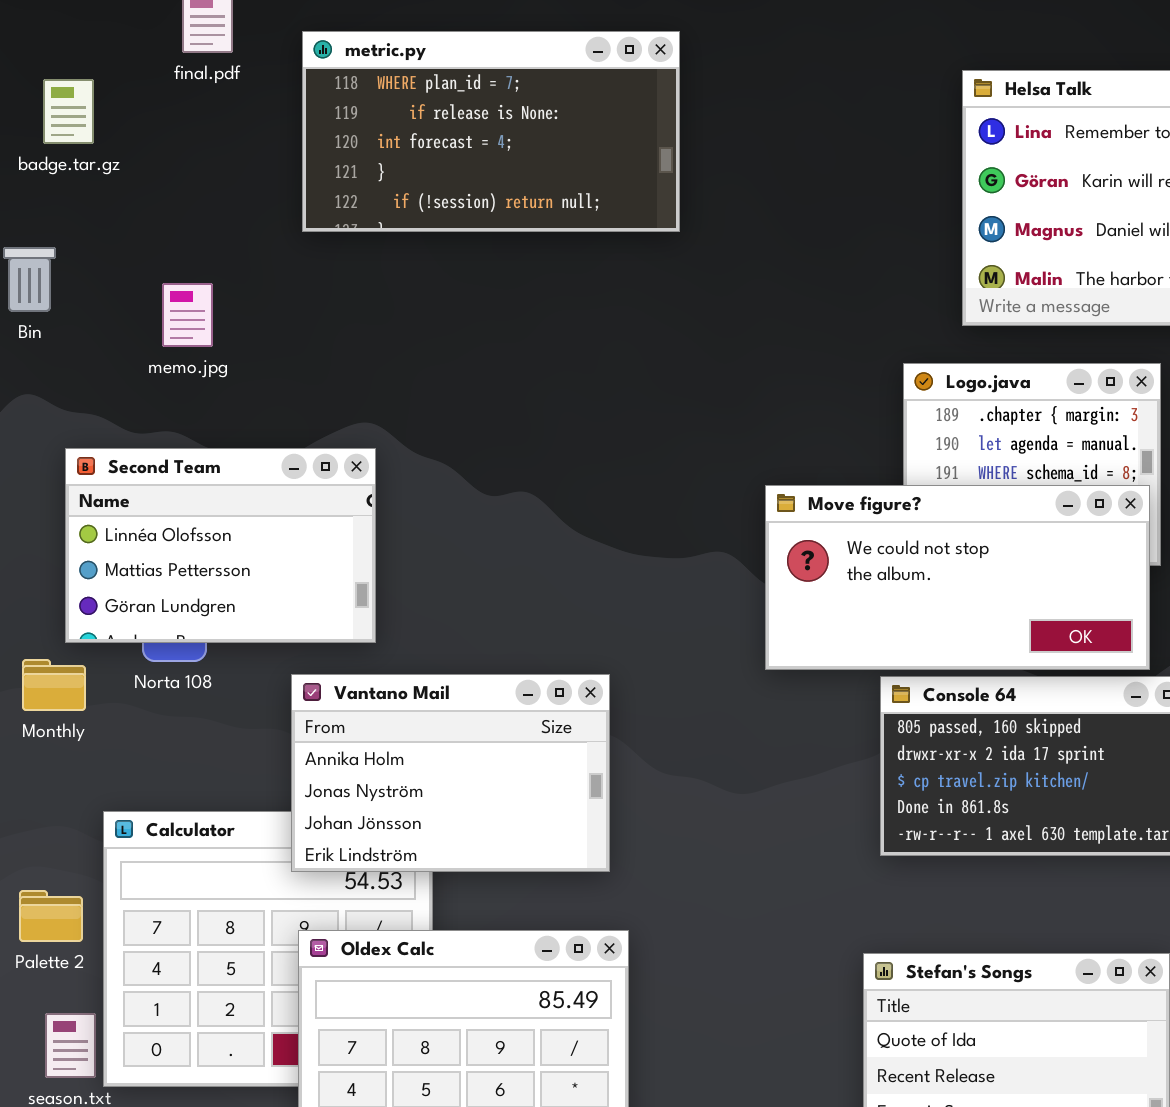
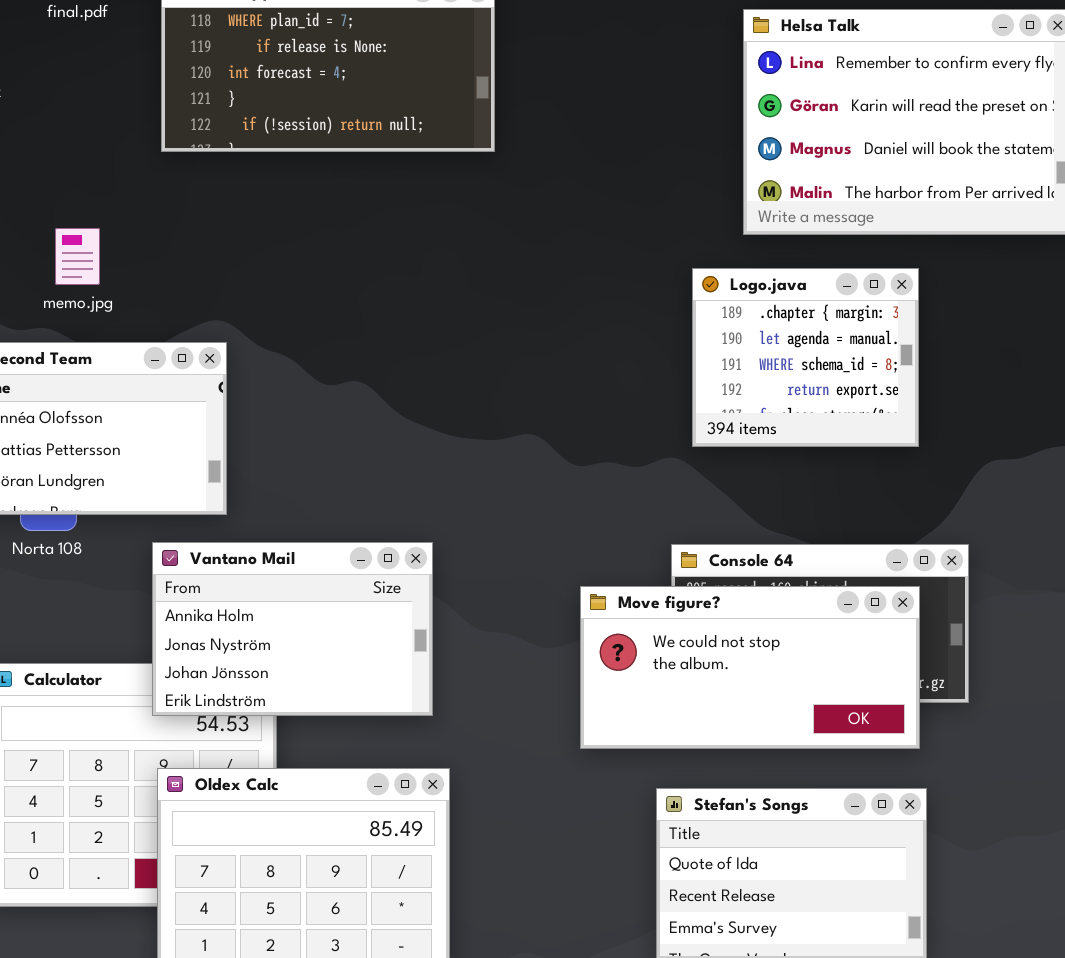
memo.jpg: [162,283,213,347] -> [55,228,100,285], moved
Move figure?: [765,485,1150,670] -> [580,586,920,749], moved

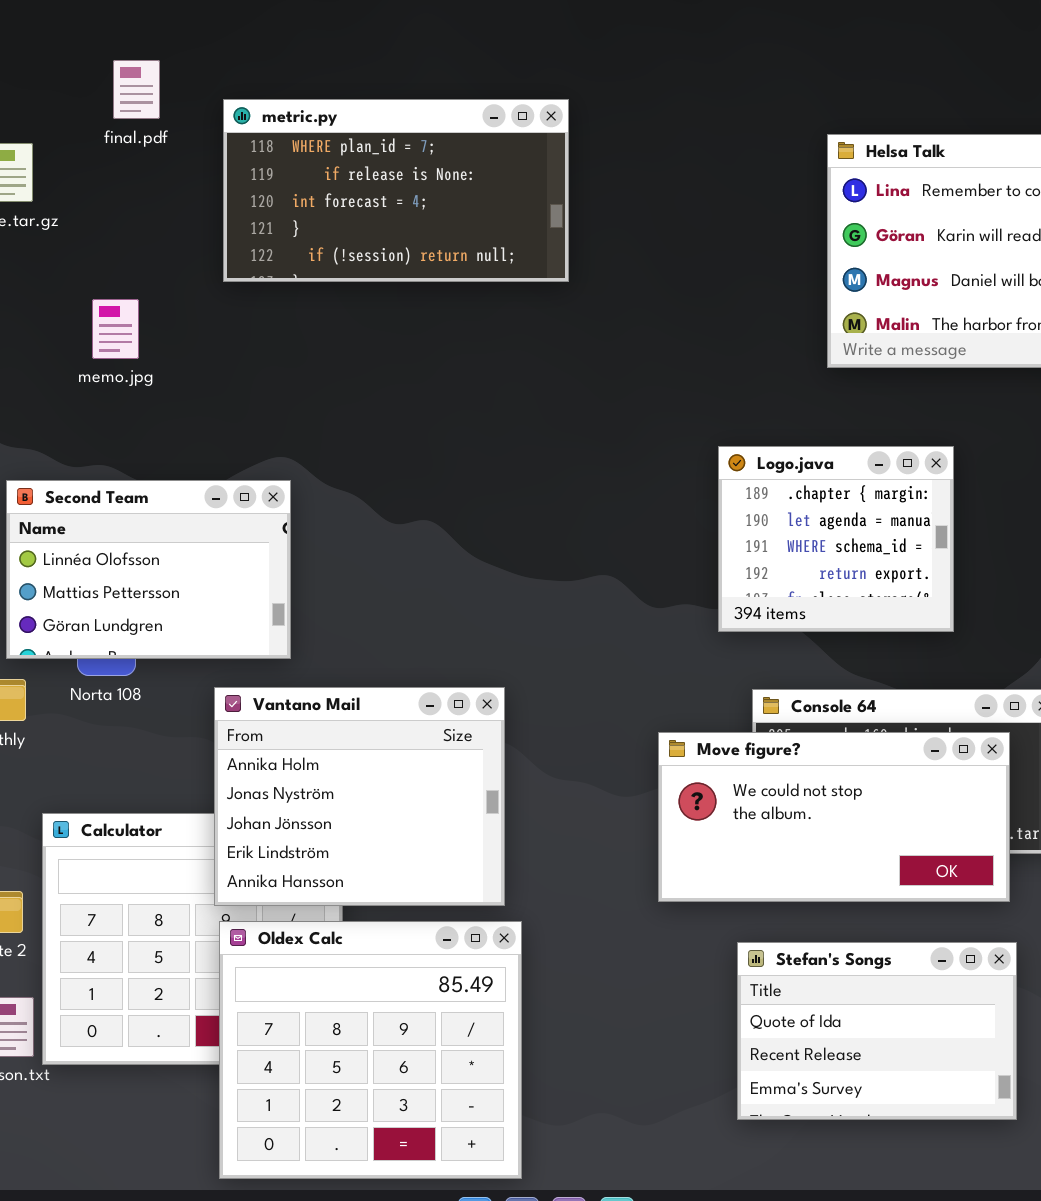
memo.jpg: [55,228,100,285] -> [92,299,139,359], moved
Logo.java: [692,268,919,447] -> [718,446,954,632], moved
Vantano Mail: [152,542,433,716] -> [214,687,505,906], resized

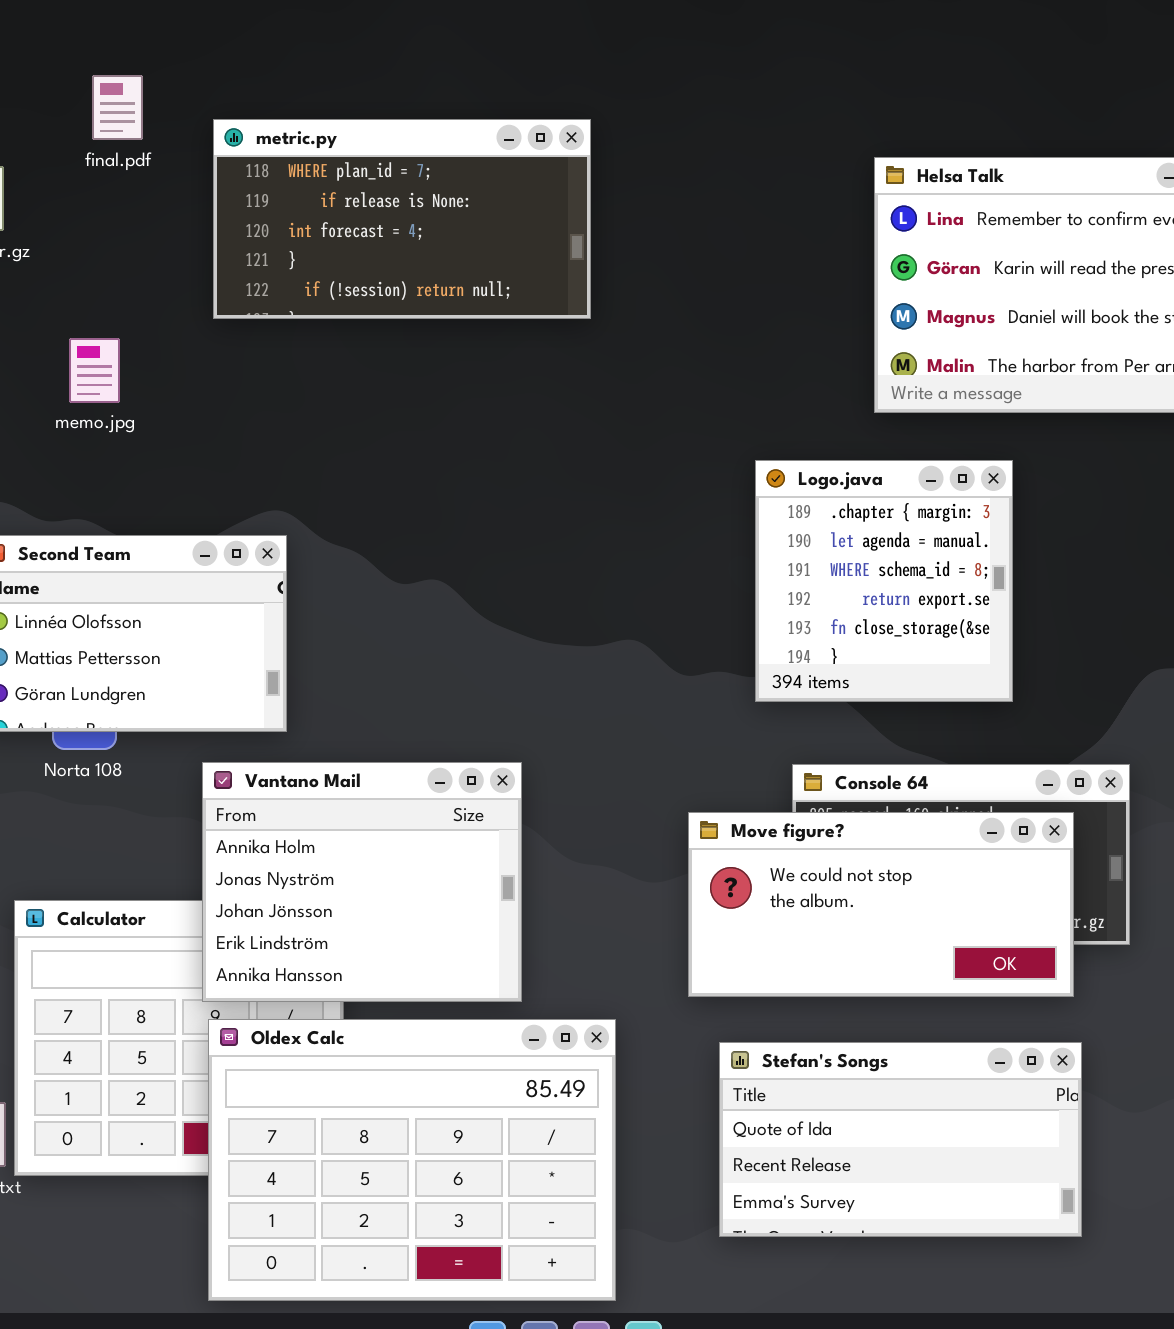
Logo.java: [718,446,954,632] -> [755,460,1013,702], resized
Oldex Calc: [219,921,522,1179] -> [208,1019,616,1301], resized
Stefan's Songs: [737,942,1017,1120] -> [719,1042,1082,1237], resized

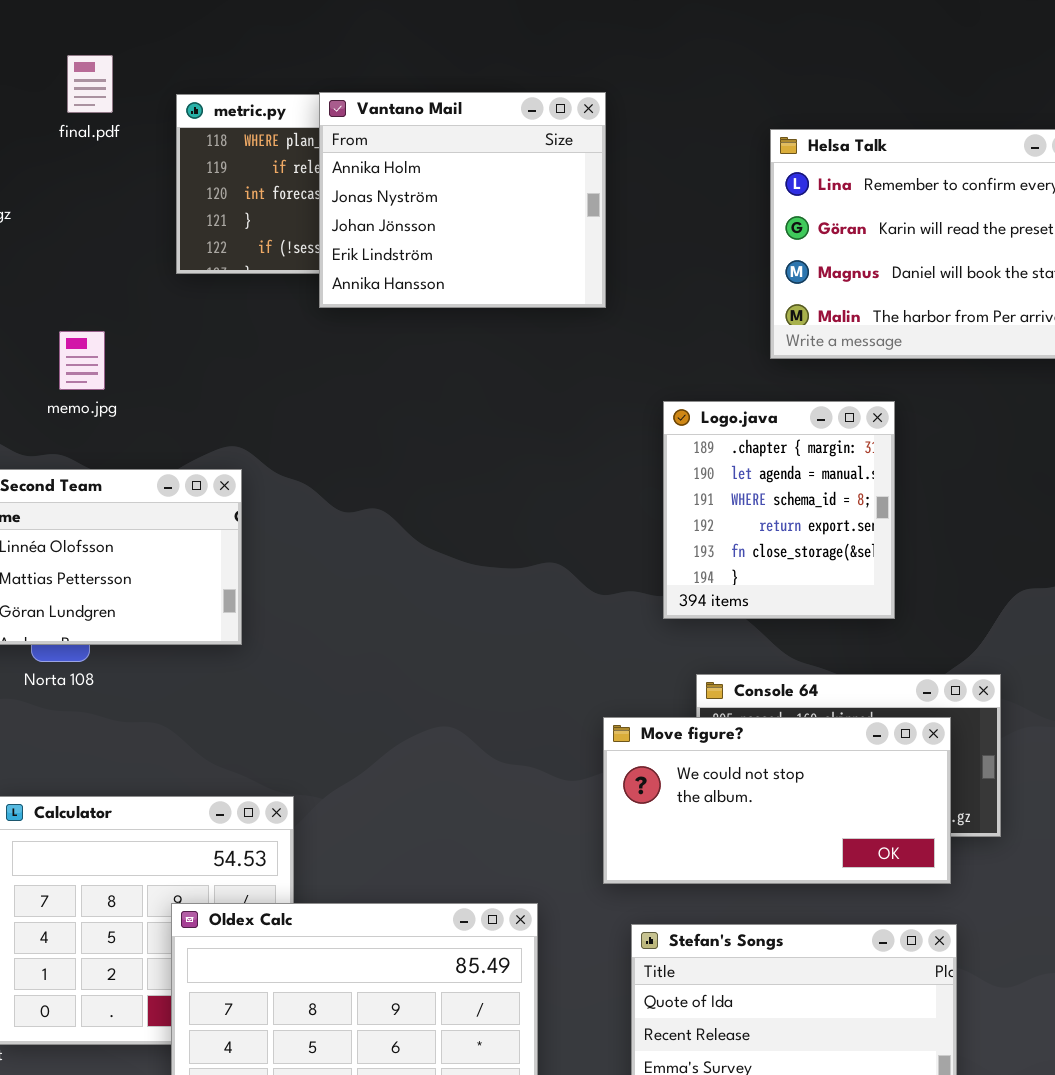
memo.jpg: [69,338,120,403] -> [59,331,105,390], moved
Vantano Mail: [202,762,522,1002] -> [319,92,606,308], moved

